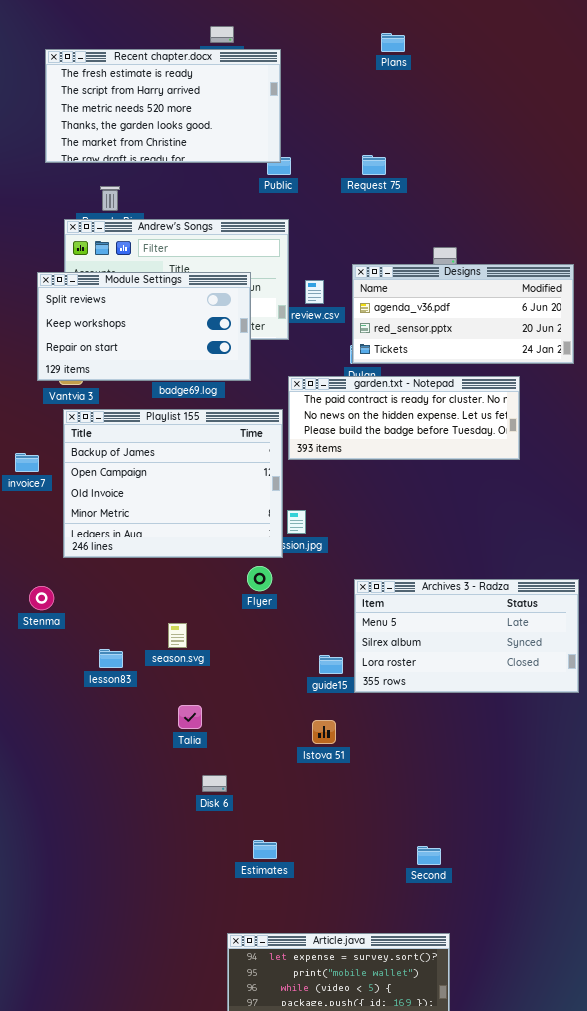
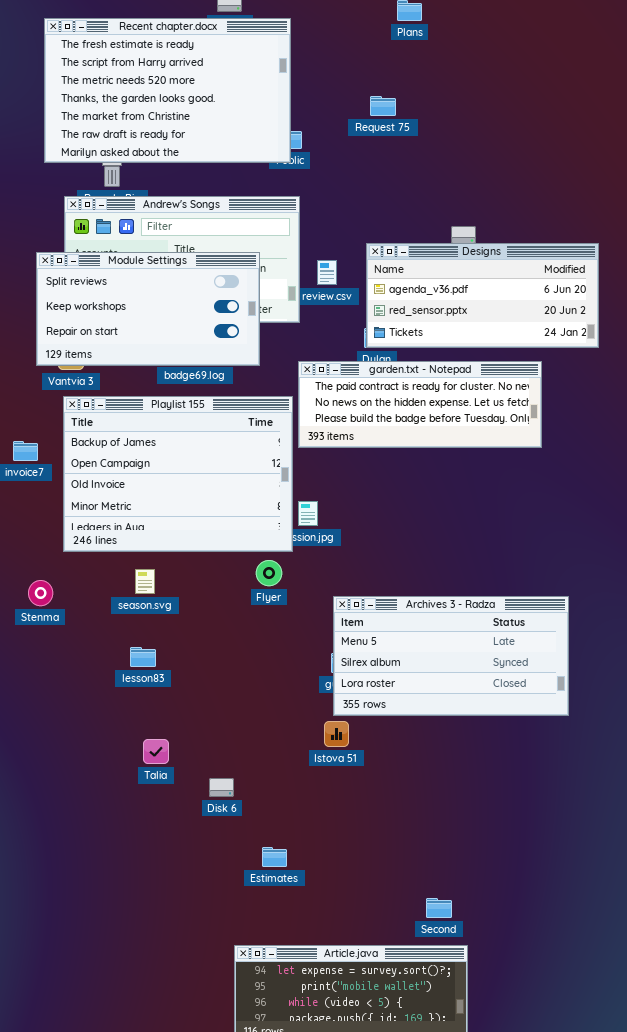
Recent chapter.docx: [45,49,281,163] -> [44,18,291,163], resized
Request 75: [362,155,386,175] -> [370,96,396,116], moved
Archives 3 - Radza: [354,579,579,693] -> [333,596,569,716], moved
season.svg: [168,623,187,648] -> [135,569,155,594], moved
lesson83: [99,649,123,668] -> [130,647,156,667], moved
Talia: [178,705,202,729] -> [143,739,169,764], moved
Second: [417,846,441,865] -> [426,898,452,918], moved

